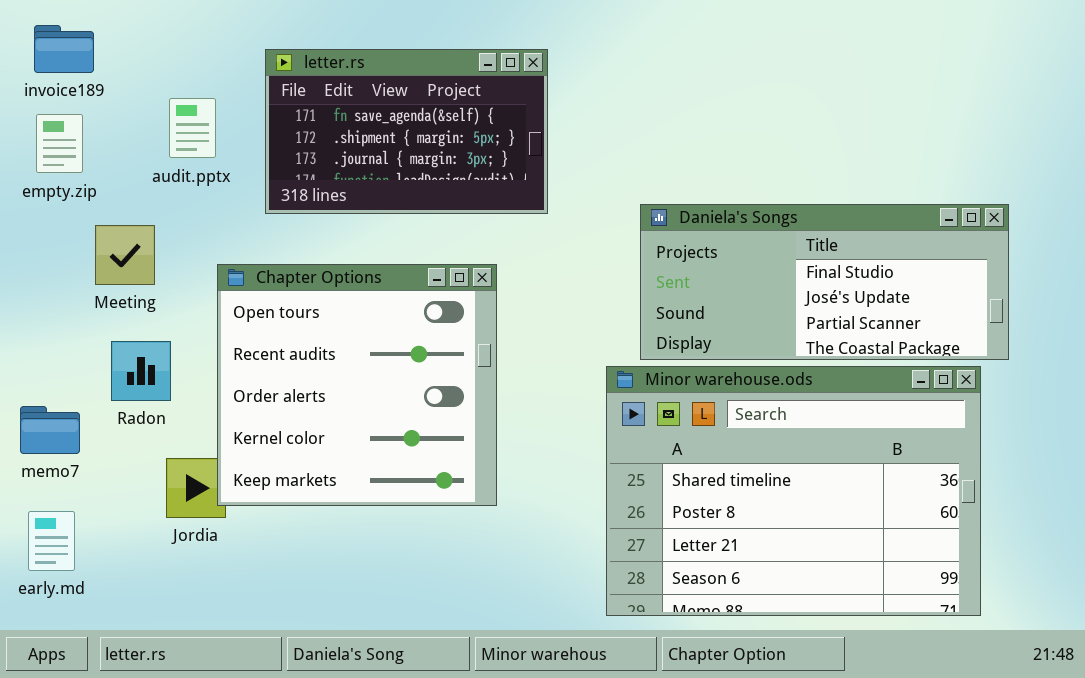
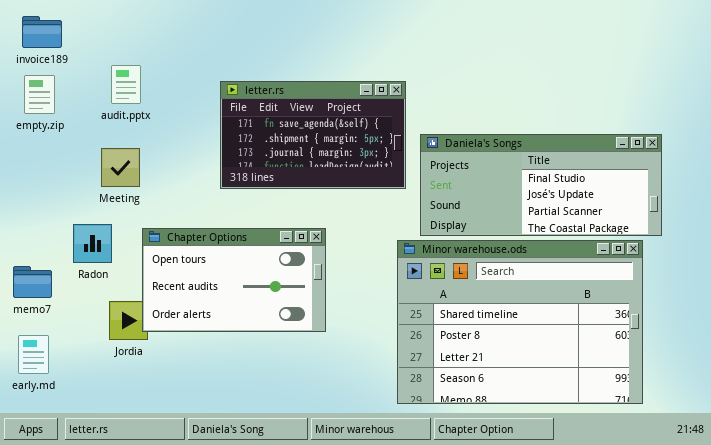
letter.rs: [265,49,548,214] -> [220,81,406,189], moved
Meeting: [95,225,155,285] -> [101,148,140,187], moved
Chapter Options: [217,264,497,506] -> [142,228,326,332], resized

